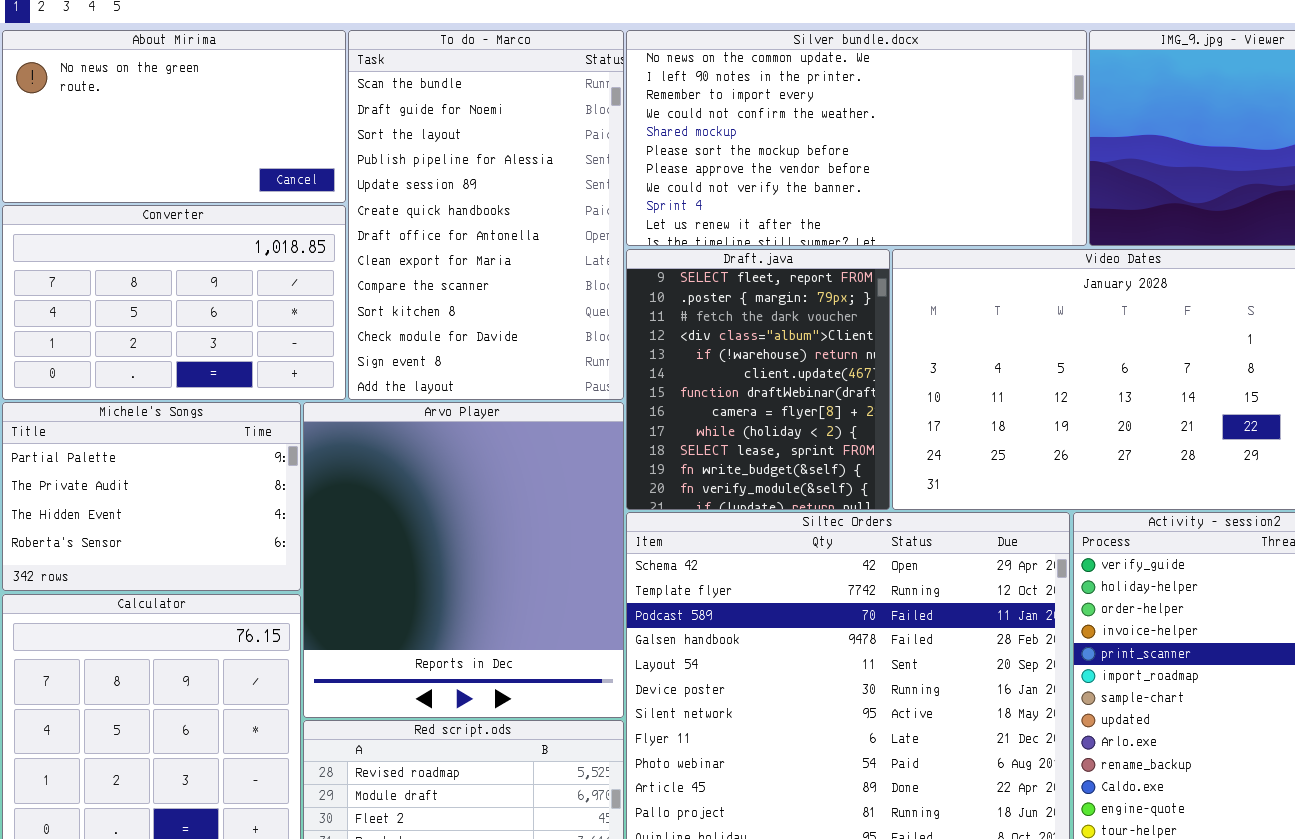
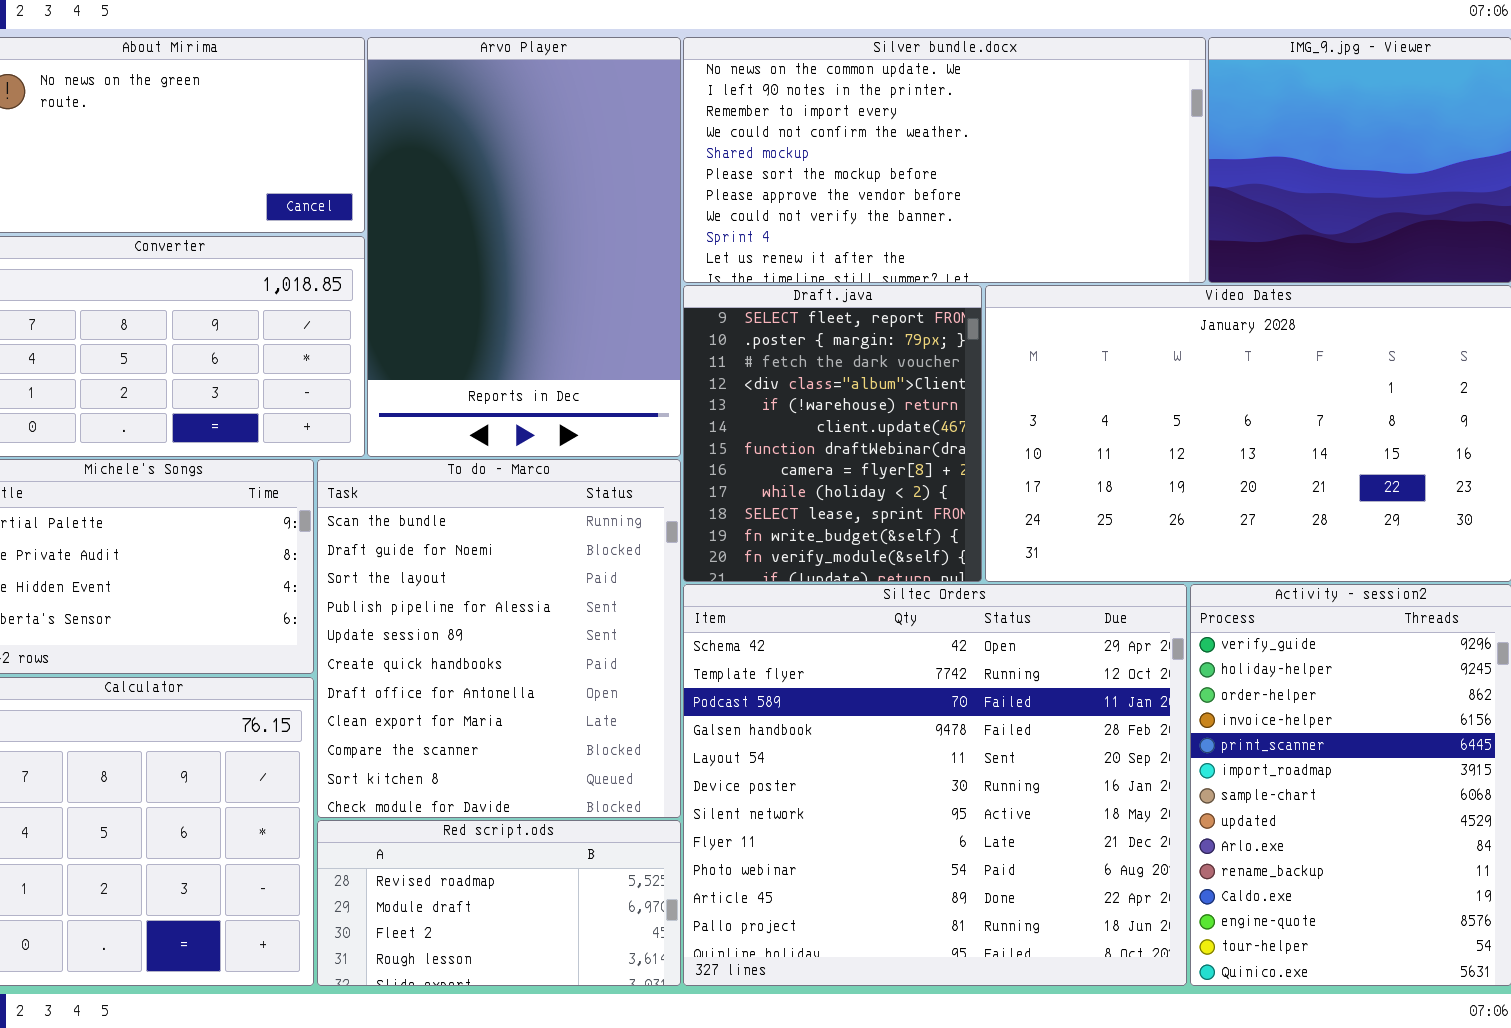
To do - Marco: [348,30,624,400] -> [317,459,681,818], moved, resized
Arvo Player: [303,402,624,718] -> [367,37,681,457], moved, resized

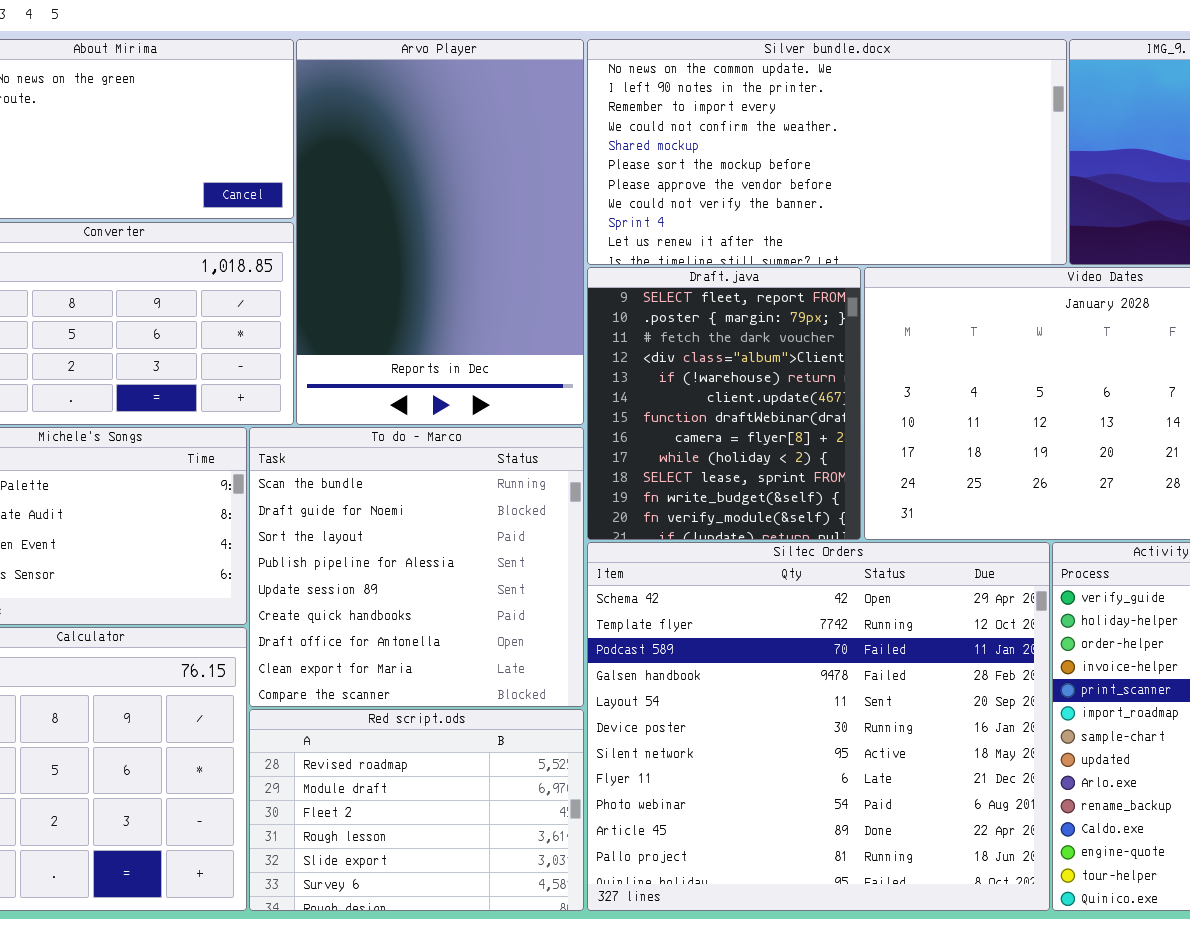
To do - Marco: [317,459,681,818] -> [249,427,584,707], resized
Red script.ods: [317,820,681,986] -> [249,709,584,911], resized

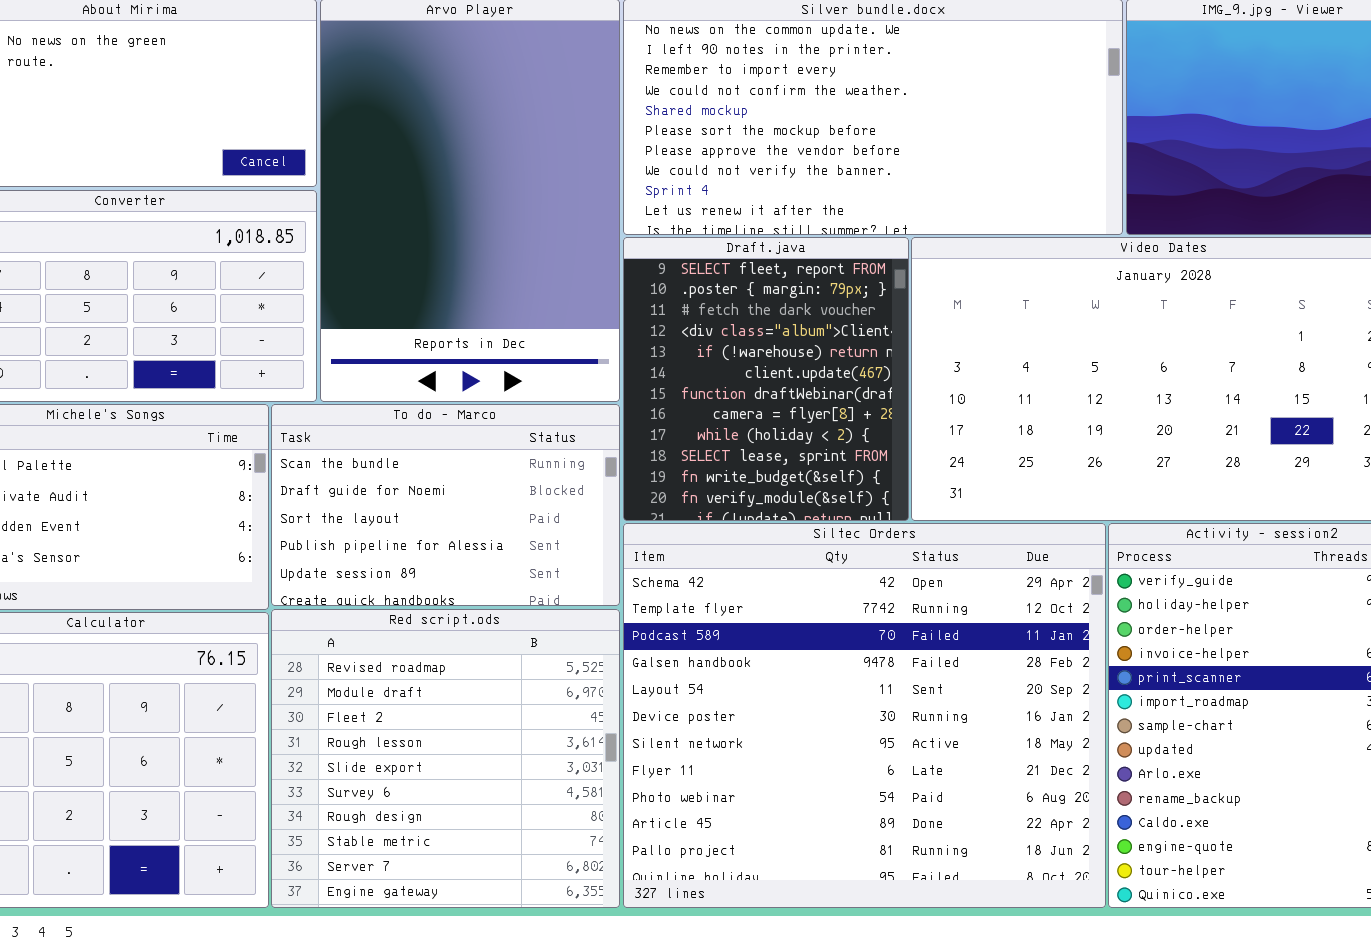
To do - Marco: [249,427,584,707] -> [271,404,620,606], resized
Red script.ods: [249,709,584,911] -> [271,609,620,908], resized

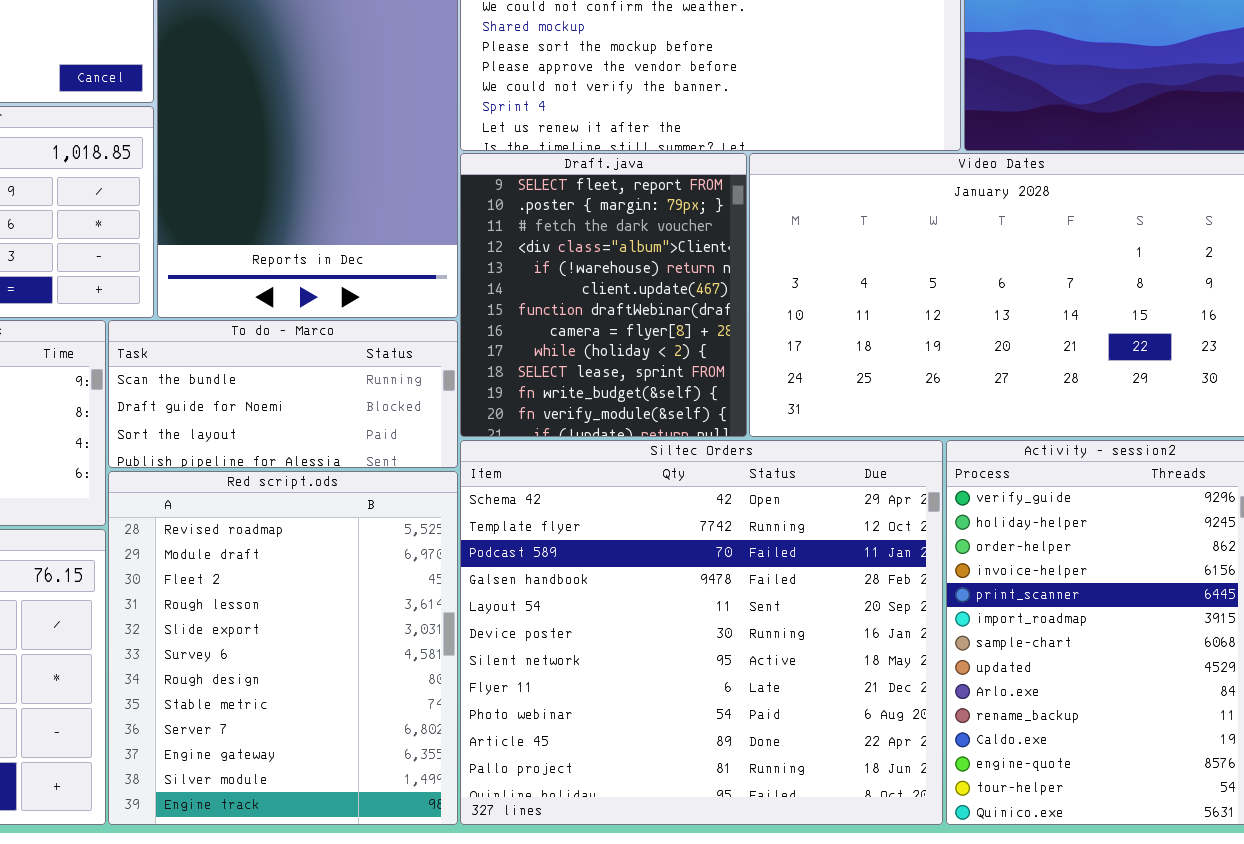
To do - Marco: [271,404,620,606] -> [108,320,458,468], resized
Red script.ods: [271,609,620,908] -> [108,471,458,825], resized

